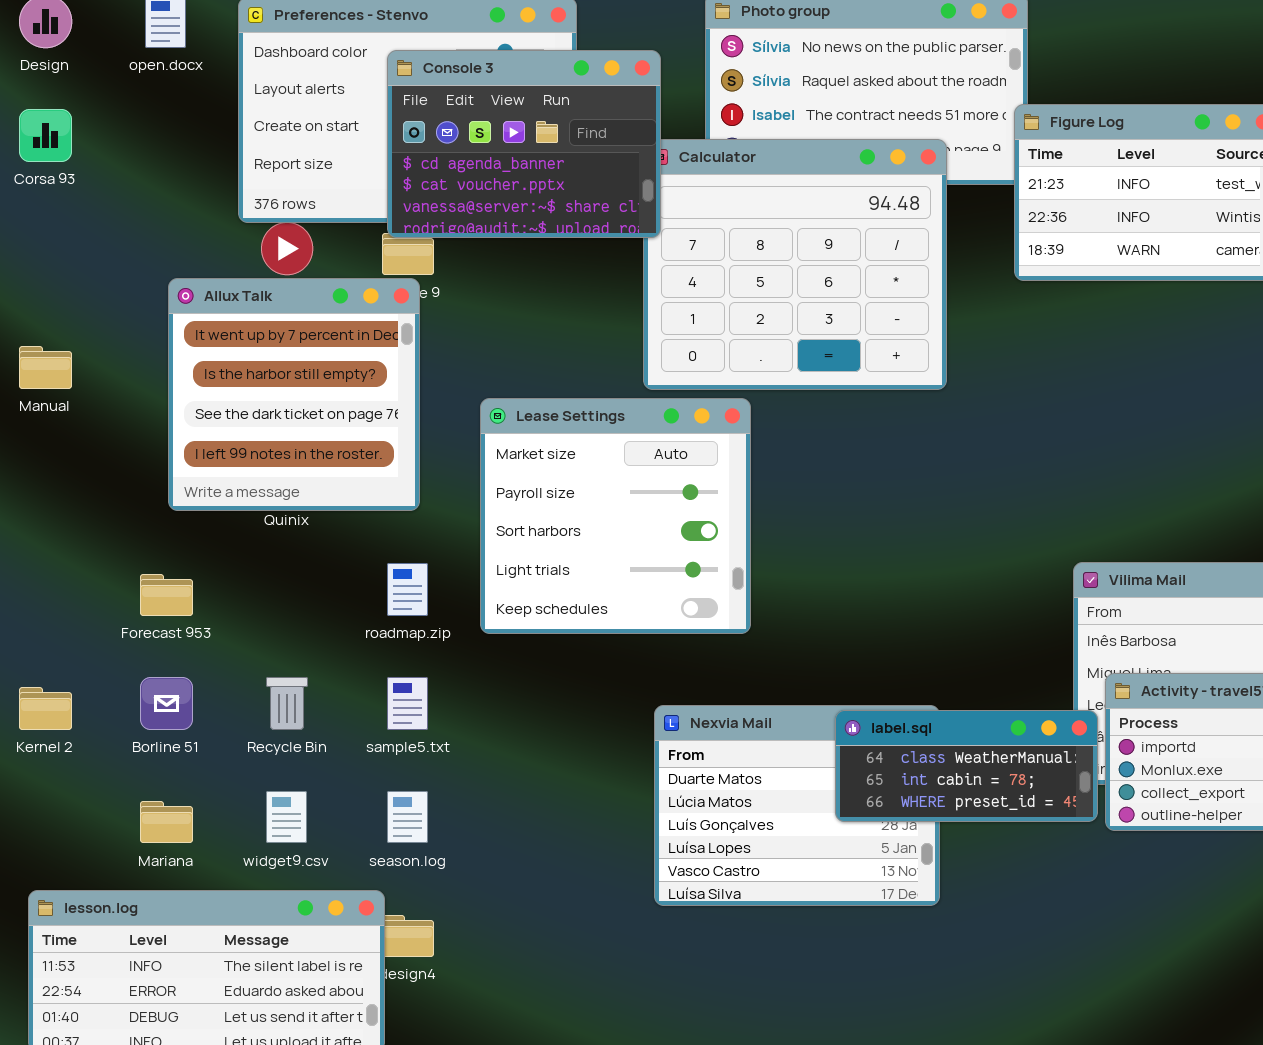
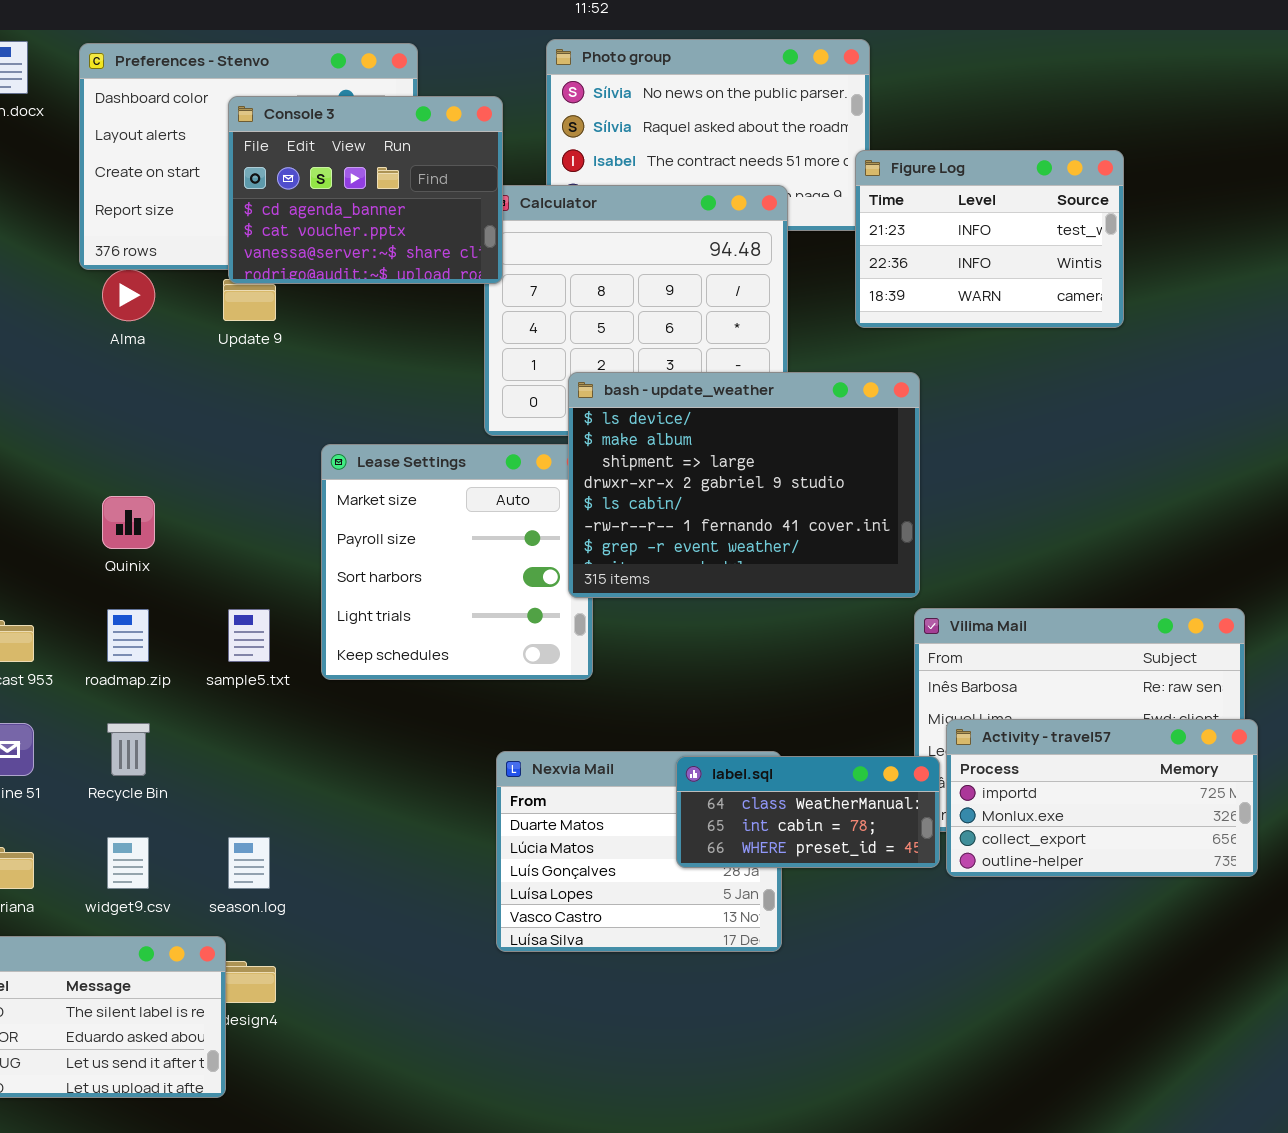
Allux Talk: [168,278,420,511] -> none, closed
bash - update_weather: none -> [568,372,920,598], opened
roadmap.zip: [387,563,428,616] -> [107,609,149,662], moved
sample5.txt: [387,677,428,730] -> [228,609,270,662], moved

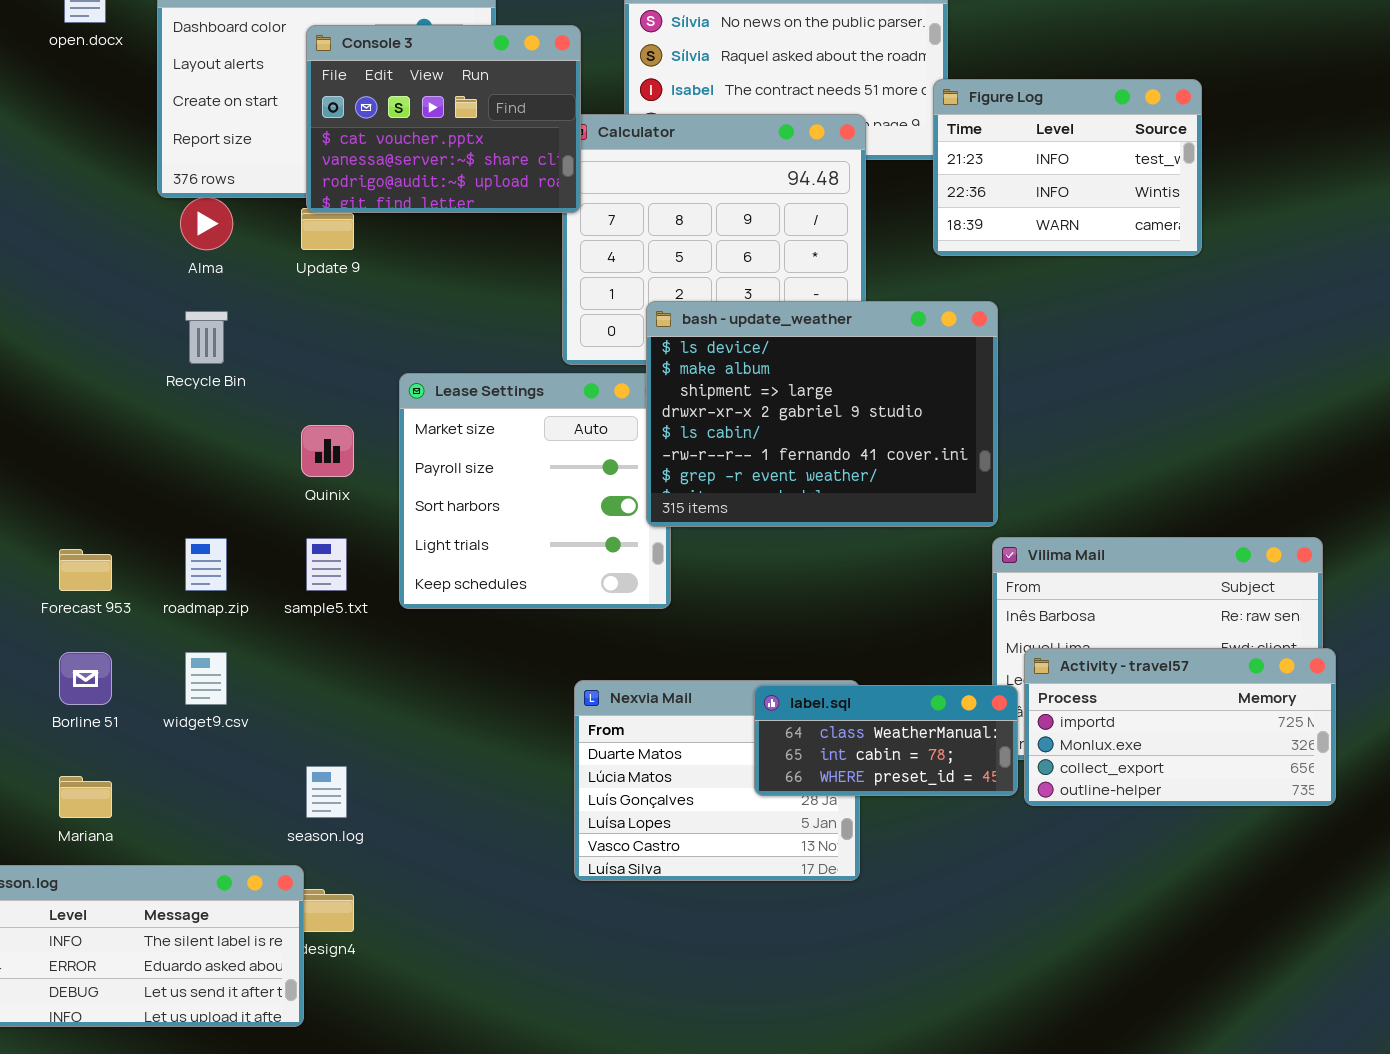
Console 3: [228,96,503,284] -> [306,25,581,213], scrolled down 1 row
Quinix: [102,496,155,549] -> [301,425,354,477], moved
Recycle Bin: [107,723,150,776] -> [185,311,228,364], moved
widget9.csv: [107,837,149,889] -> [185,652,227,705], moved

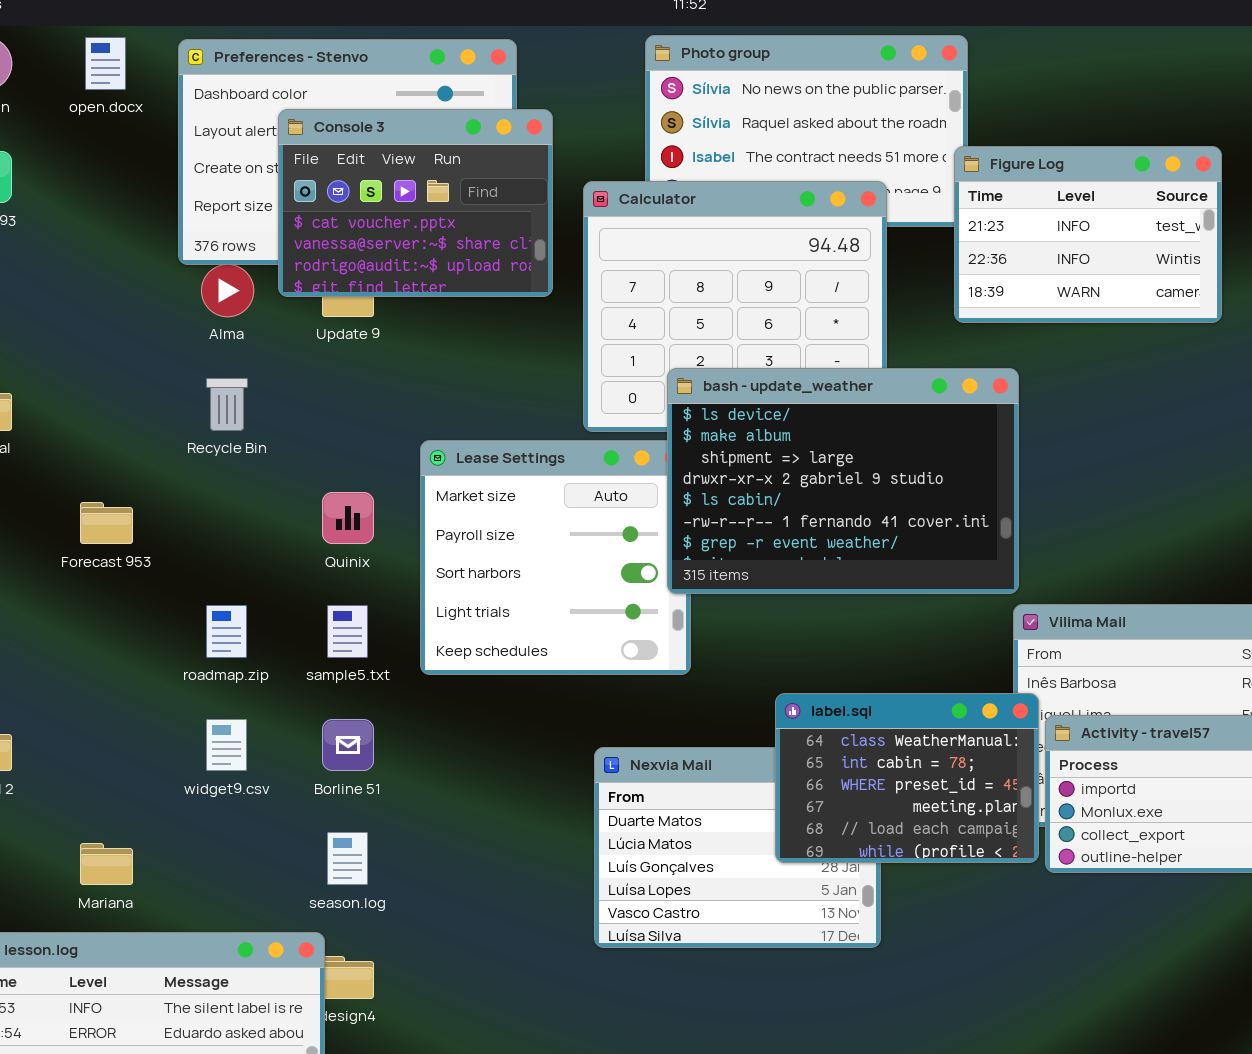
Console 3: [306,25,581,213] -> [278,109,553,297], moved
Forecast 953: [59,549,112,591] -> [80,502,133,544], moved
Borline 51: [59,652,112,705] -> [322,719,374,771], moved
label.sql: [754,685,1018,796] -> [775,693,1039,863], resized

